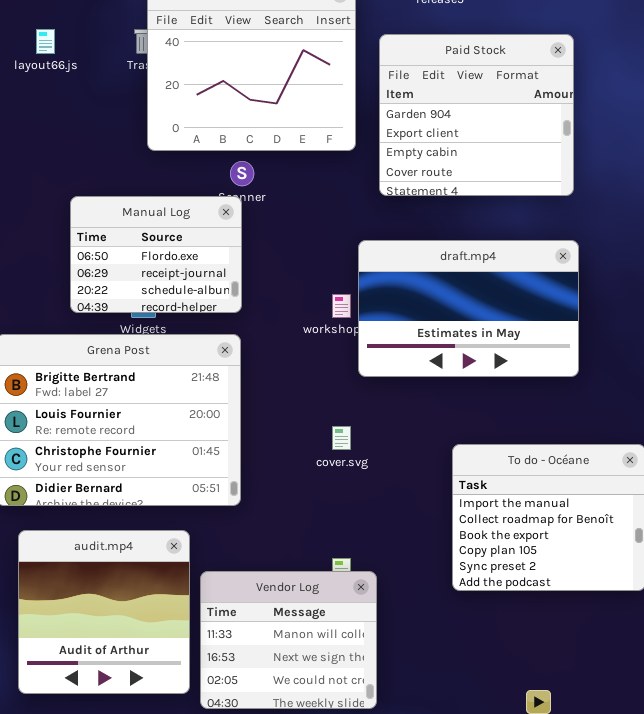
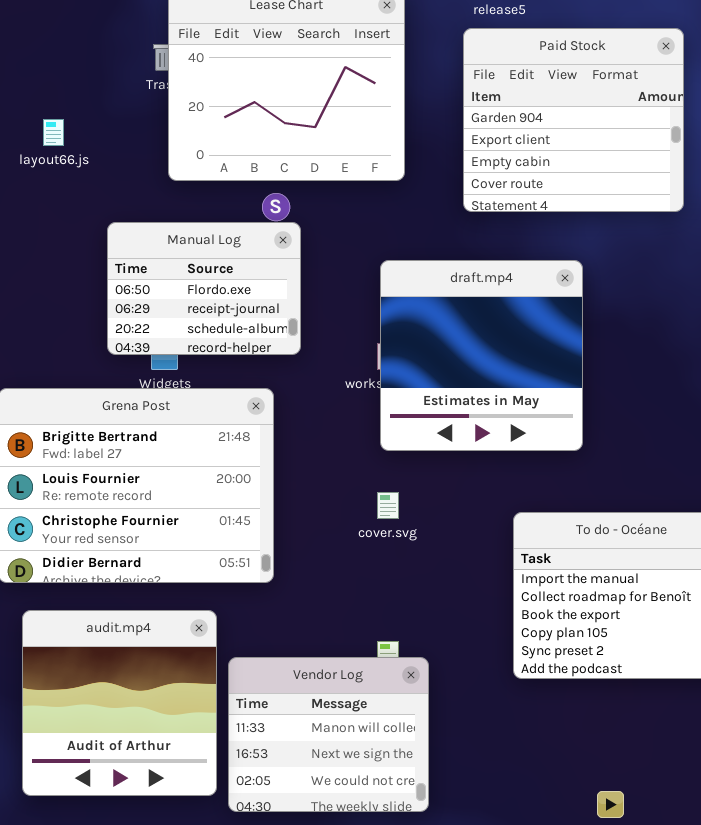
layout66.js: [36,29,55,54] -> [43,119,64,146], moved
Paid Stock: [379,34,574,196] -> [463,28,684,212], moved
Manual Log: [70,196,242,313] -> [107,222,301,355], moved
draft.mp4: [358,240,579,377] -> [380,260,583,451], moved, resized

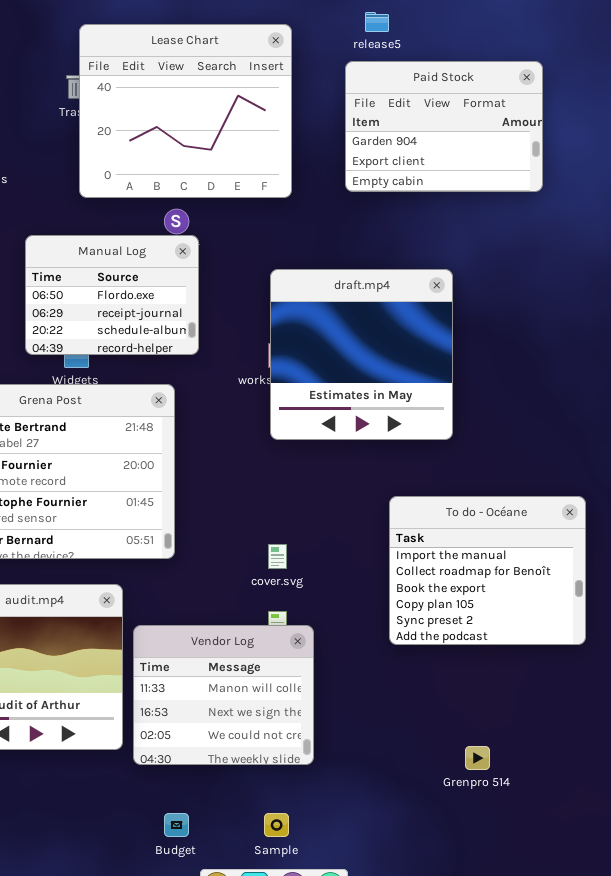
Paid Stock: [463,28,684,212] -> [345,61,543,192], resized
cover.svg: [377,492,399,519] -> [268,544,287,569], moved

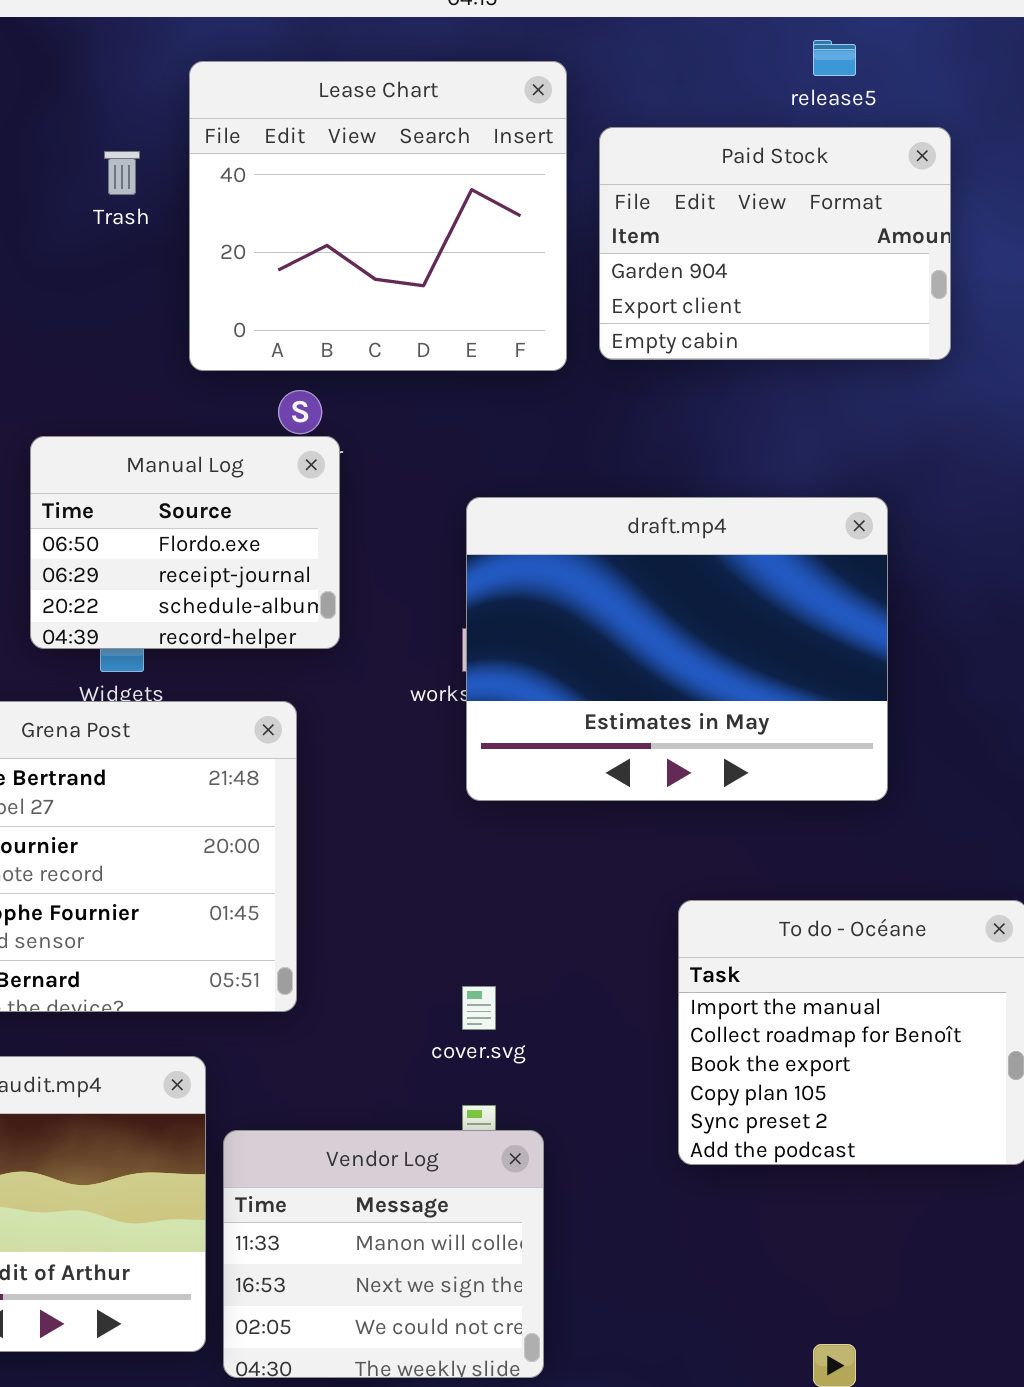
release5: [365,12,389,32] -> [813,40,856,76], moved
Lease Chart: [79,24,292,198] -> [189,61,567,371], moved
draft.mp4: [270,269,453,440] -> [466,497,888,801], resized

